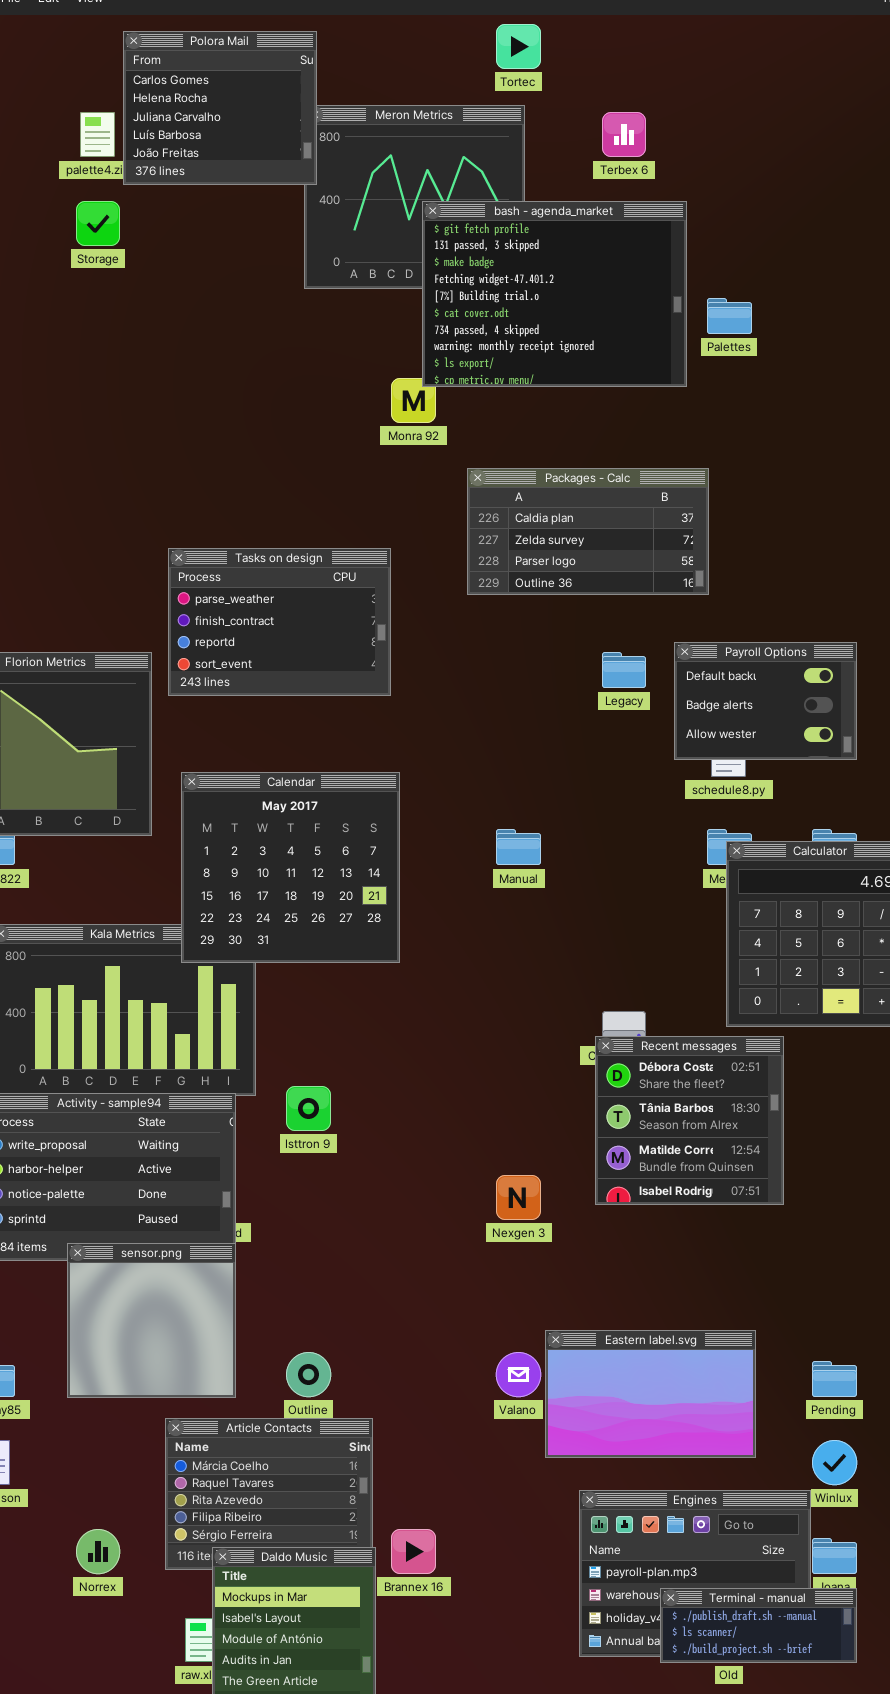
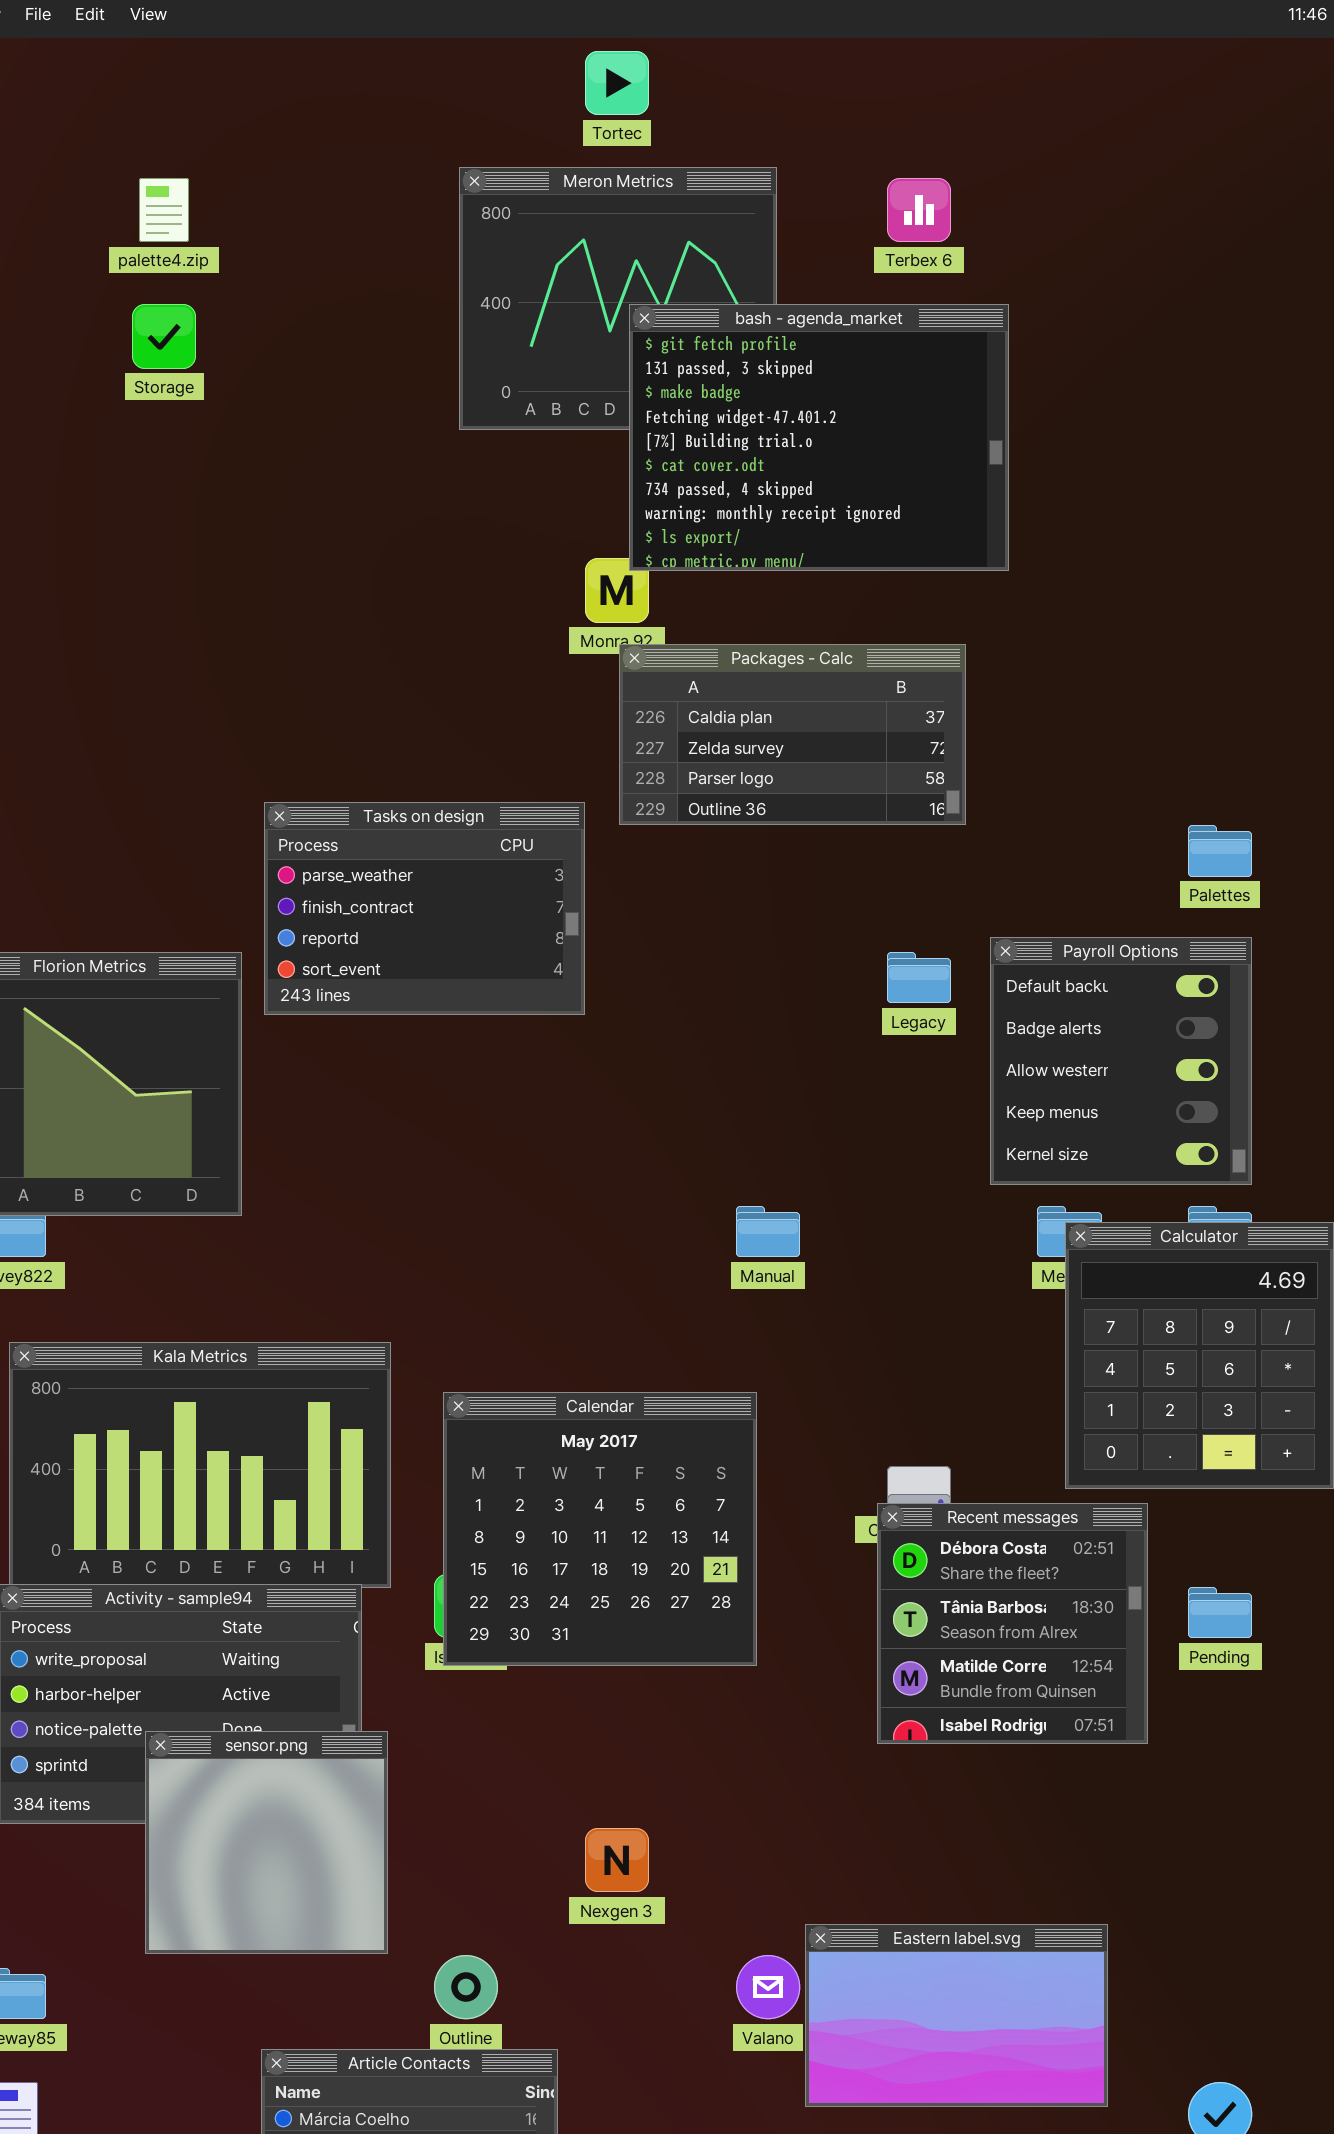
Tortec: [496,24,541,69] -> [585,51,649,115], moved
Polora Mail: [123,31,317,185] -> none, closed
Palettes: [707,298,752,334] -> [1188,825,1252,877], moved
Packages - Calc: [467,468,709,595] -> [619,644,966,825], moved
Payroll Options: [674,642,857,760] -> [990,937,1252,1185], resized
Calendar: [181,772,400,963] -> [443,1392,757,1666], moved
Nexgen 3: [496,1175,541,1220] -> [585,1828,649,1892], moved
sensor.png: [67,1243,236,1398] -> [145,1731,388,1954], moved
Pending: [812,1361,857,1397] -> [1188,1587,1252,1638], moved

